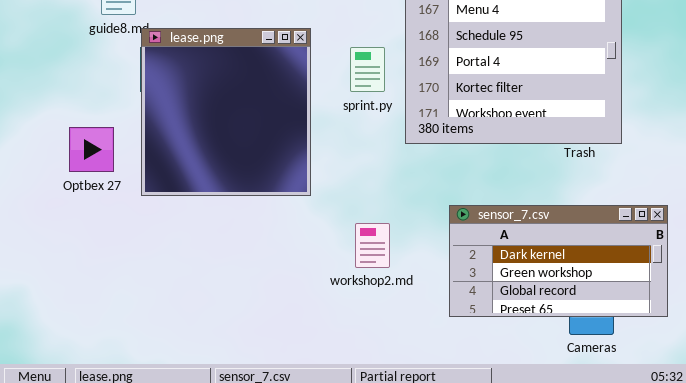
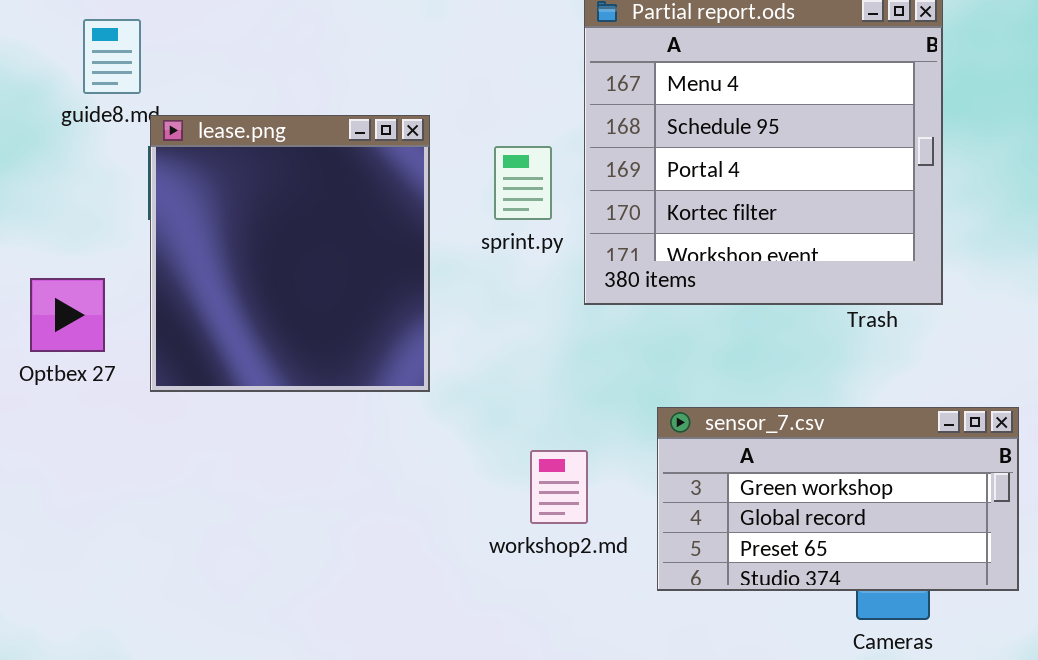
sensor_7.csv: [449,205,668,317] -> [657,407,1019,591], scrolled down 1 row
workshop2.md: [355,223,390,268] -> [530,450,588,524], moved

